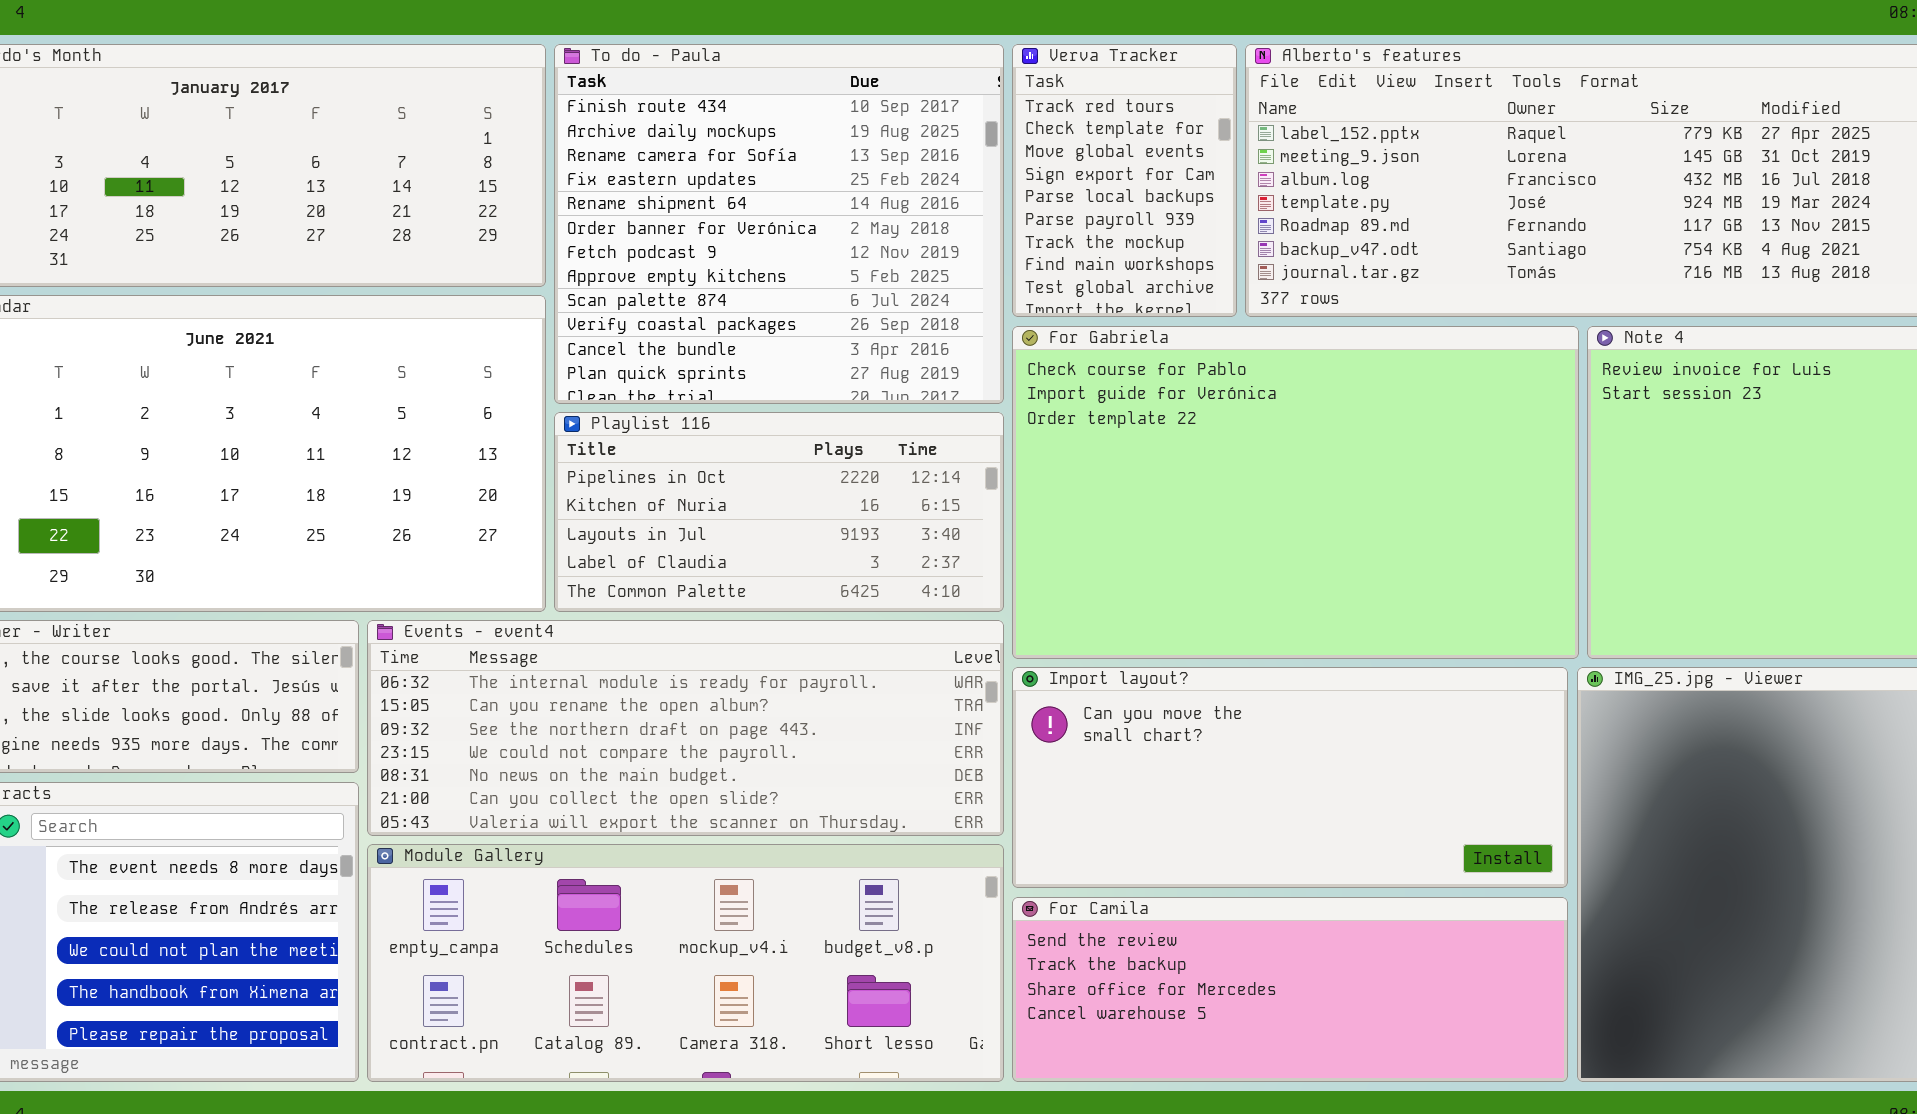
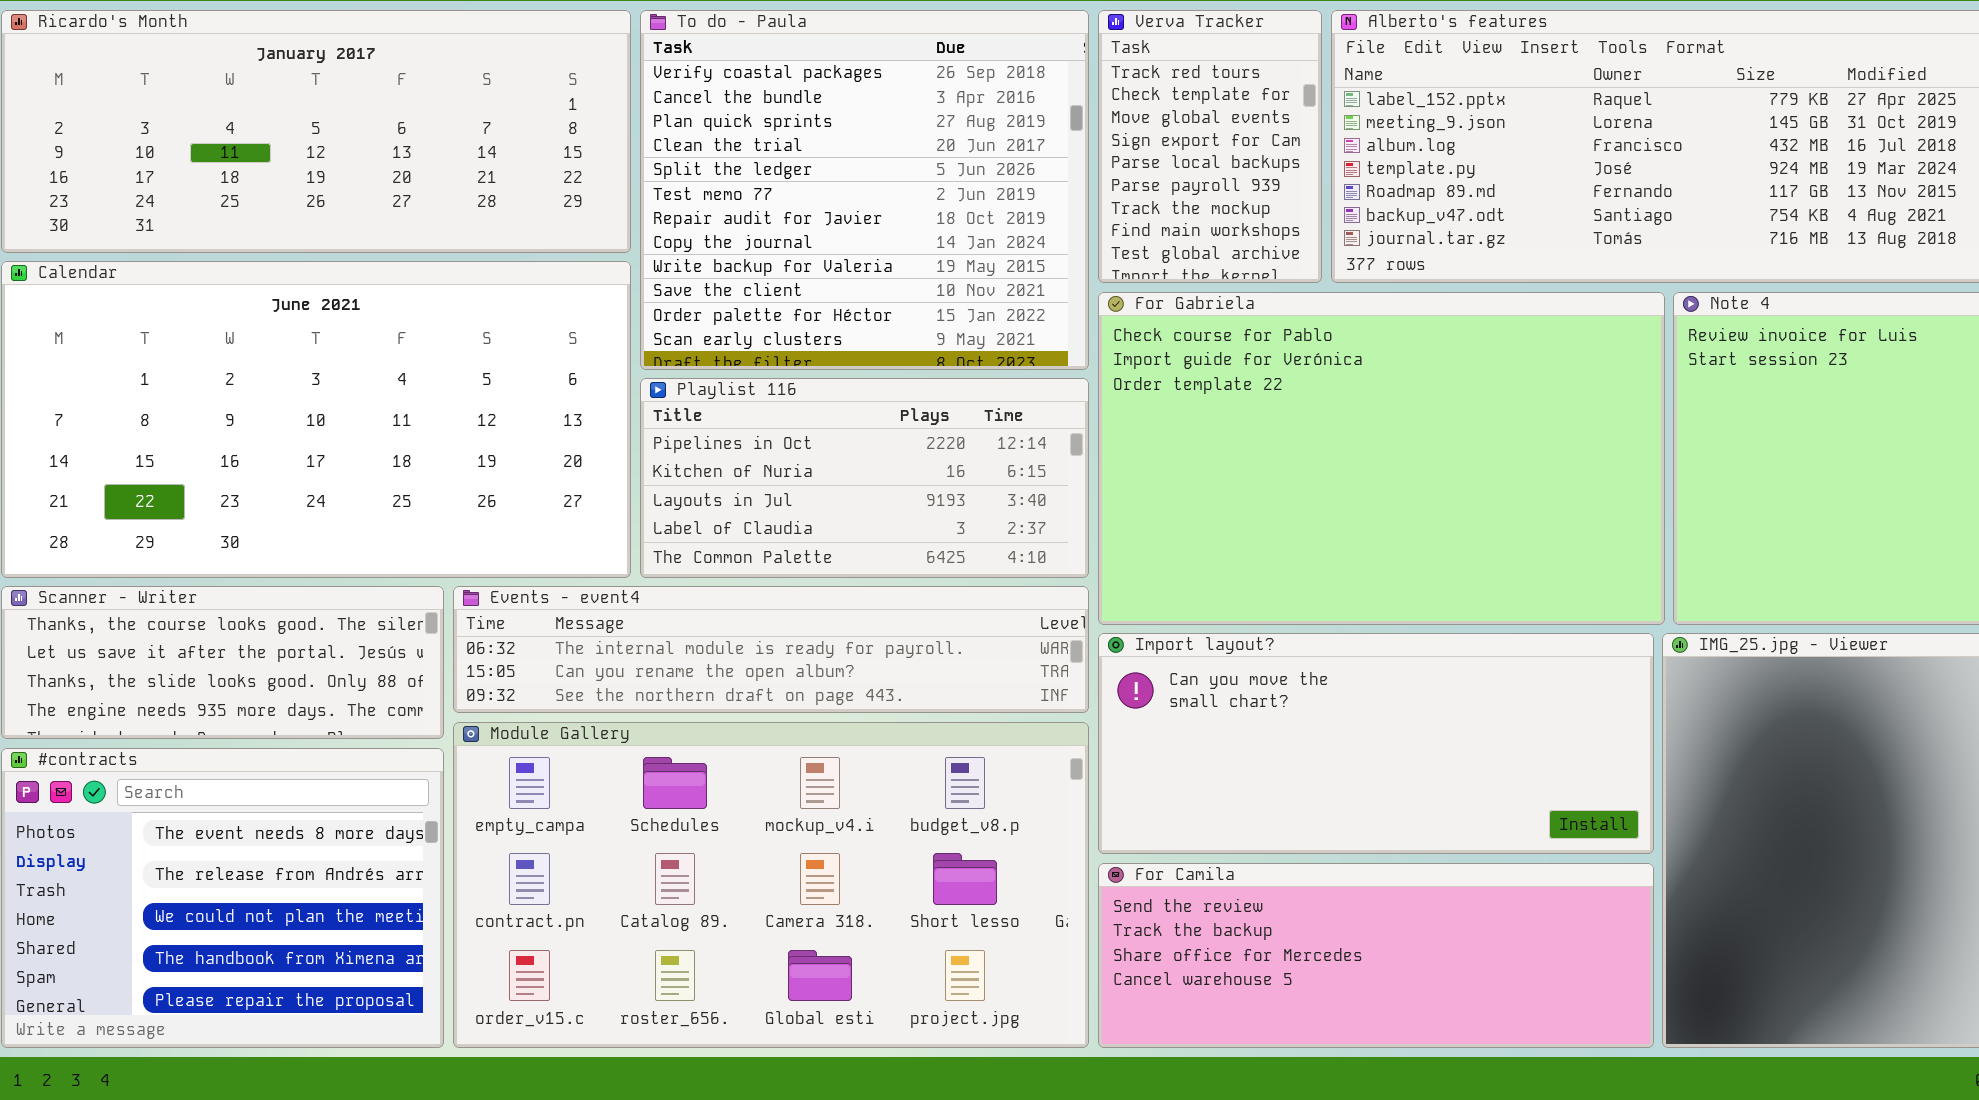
To do - Paula: [554,44,1004,404] -> [640,10,1089,370], scrolled down 9 rows
Events - event4: [367,620,1004,836] -> [453,586,1089,713], resized
Module Gallery: [367,844,1004,1082] -> [453,722,1089,1048], resized

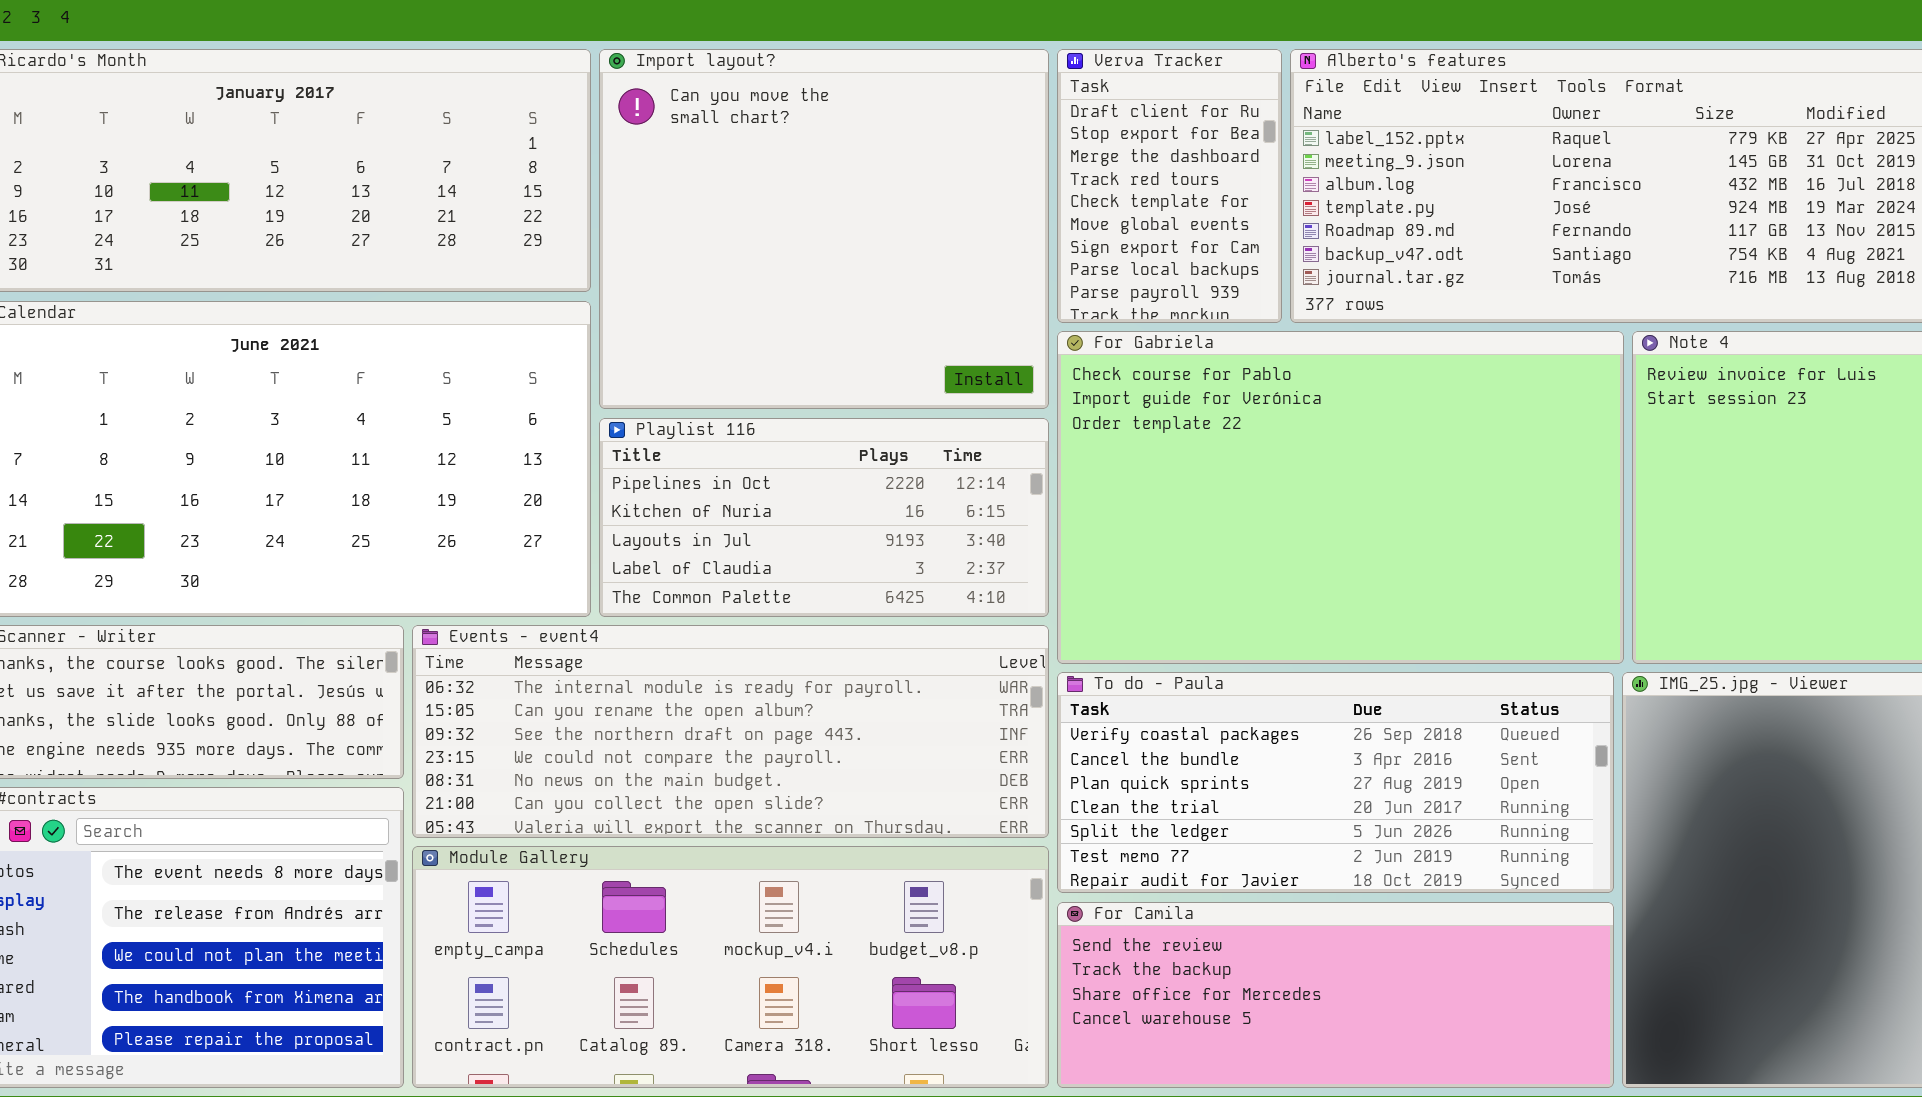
To do - Paula: [640,10,1089,370] -> [1057,672,1614,893], moved, resized
Verva Tracker: [1098,10,1322,283] -> [1057,49,1282,323], scrolled up 3 rows
Events - event4: [453,586,1089,713] -> [412,625,1049,838], resized
Import layout?: [1098,633,1654,854] -> [599,49,1049,409], moved, resized
Module Gallery: [453,722,1089,1048] -> [412,846,1049,1088], resized

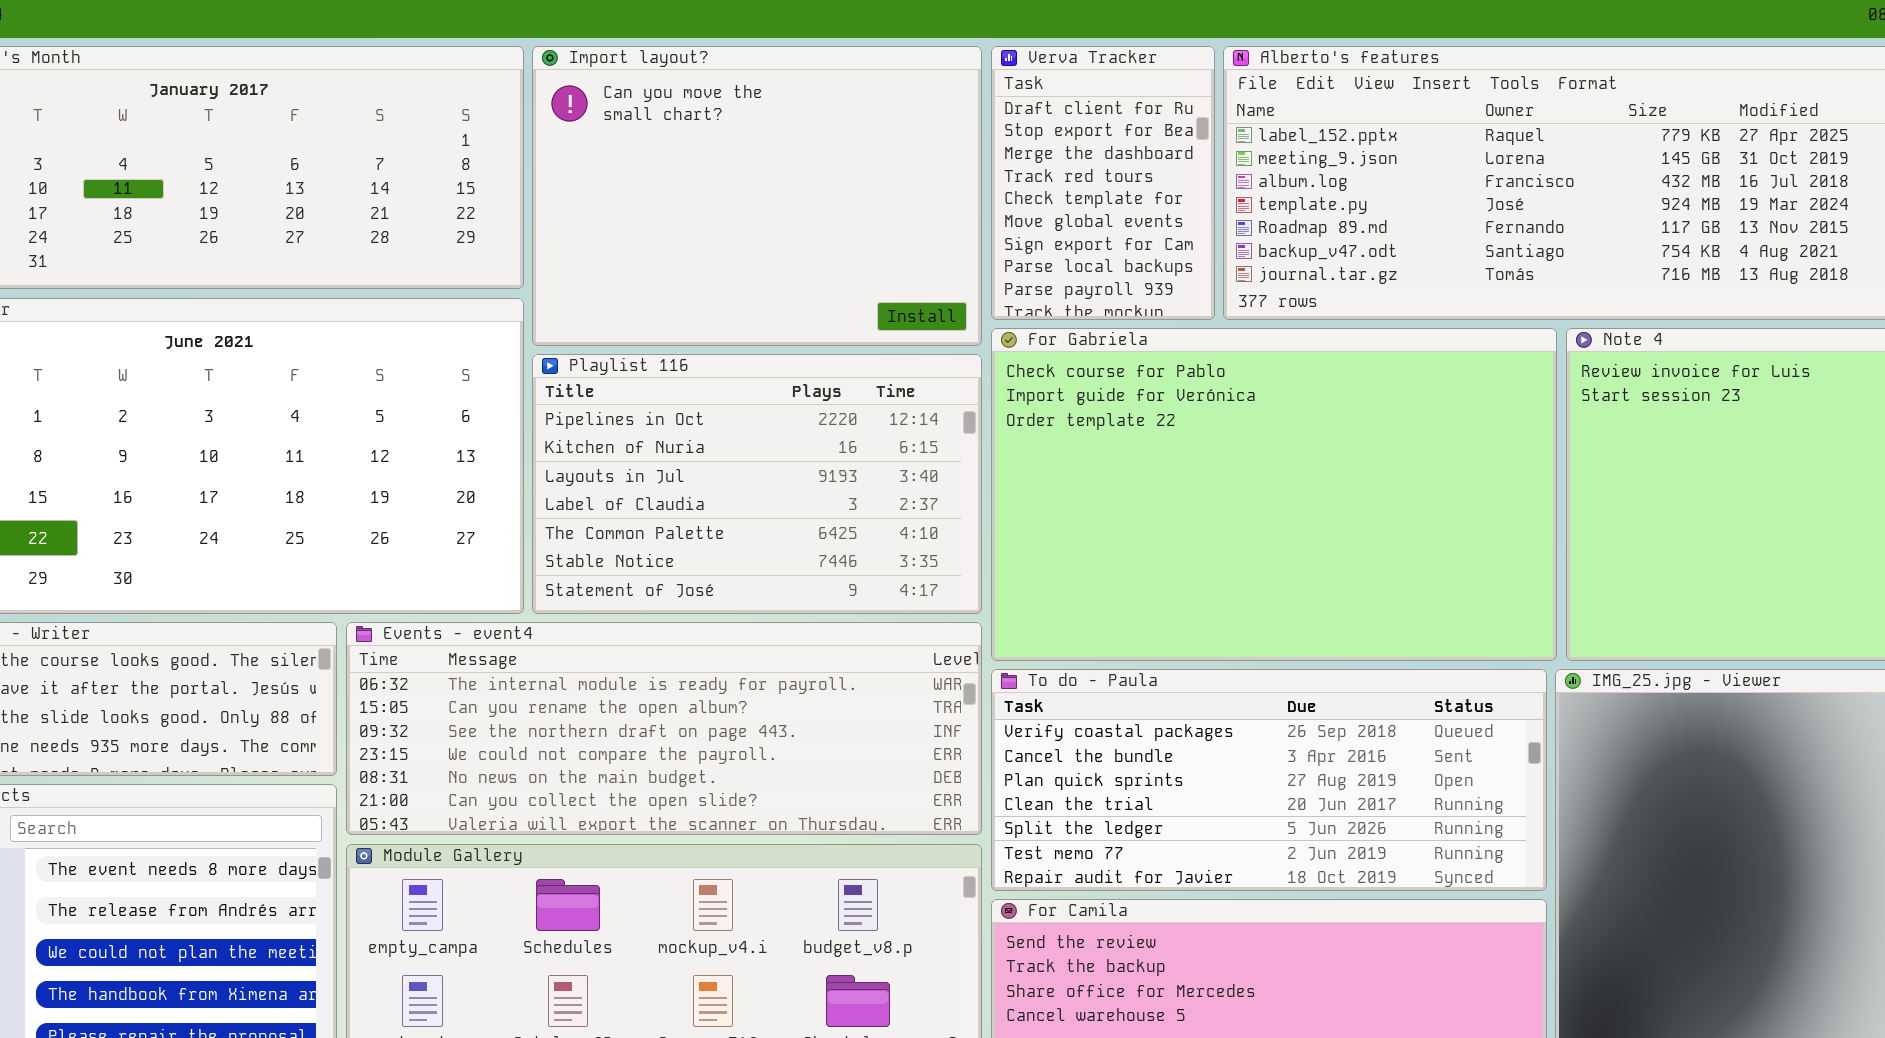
Import layout?: [599,49,1049,409] -> [532,46,982,346], resized
Playlist 116: [599,418,1049,617] -> [532,354,982,614], resized

